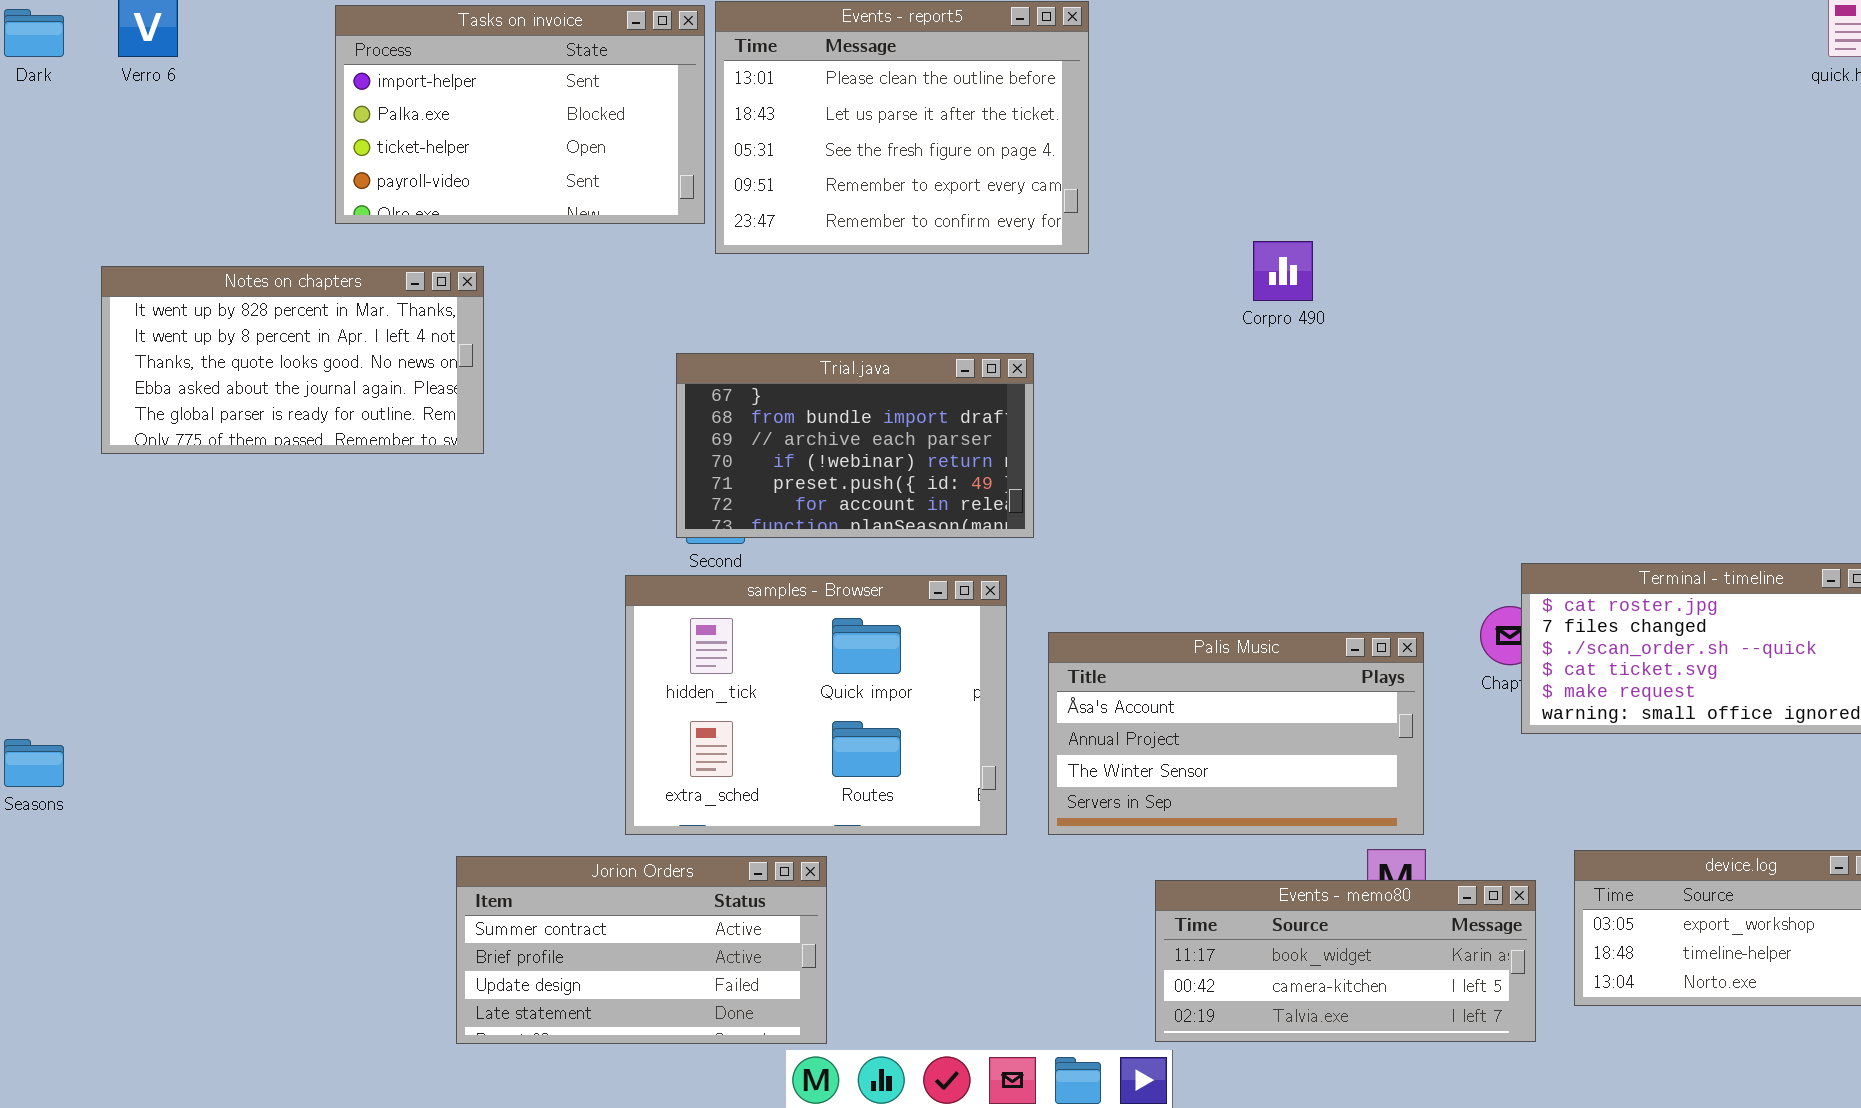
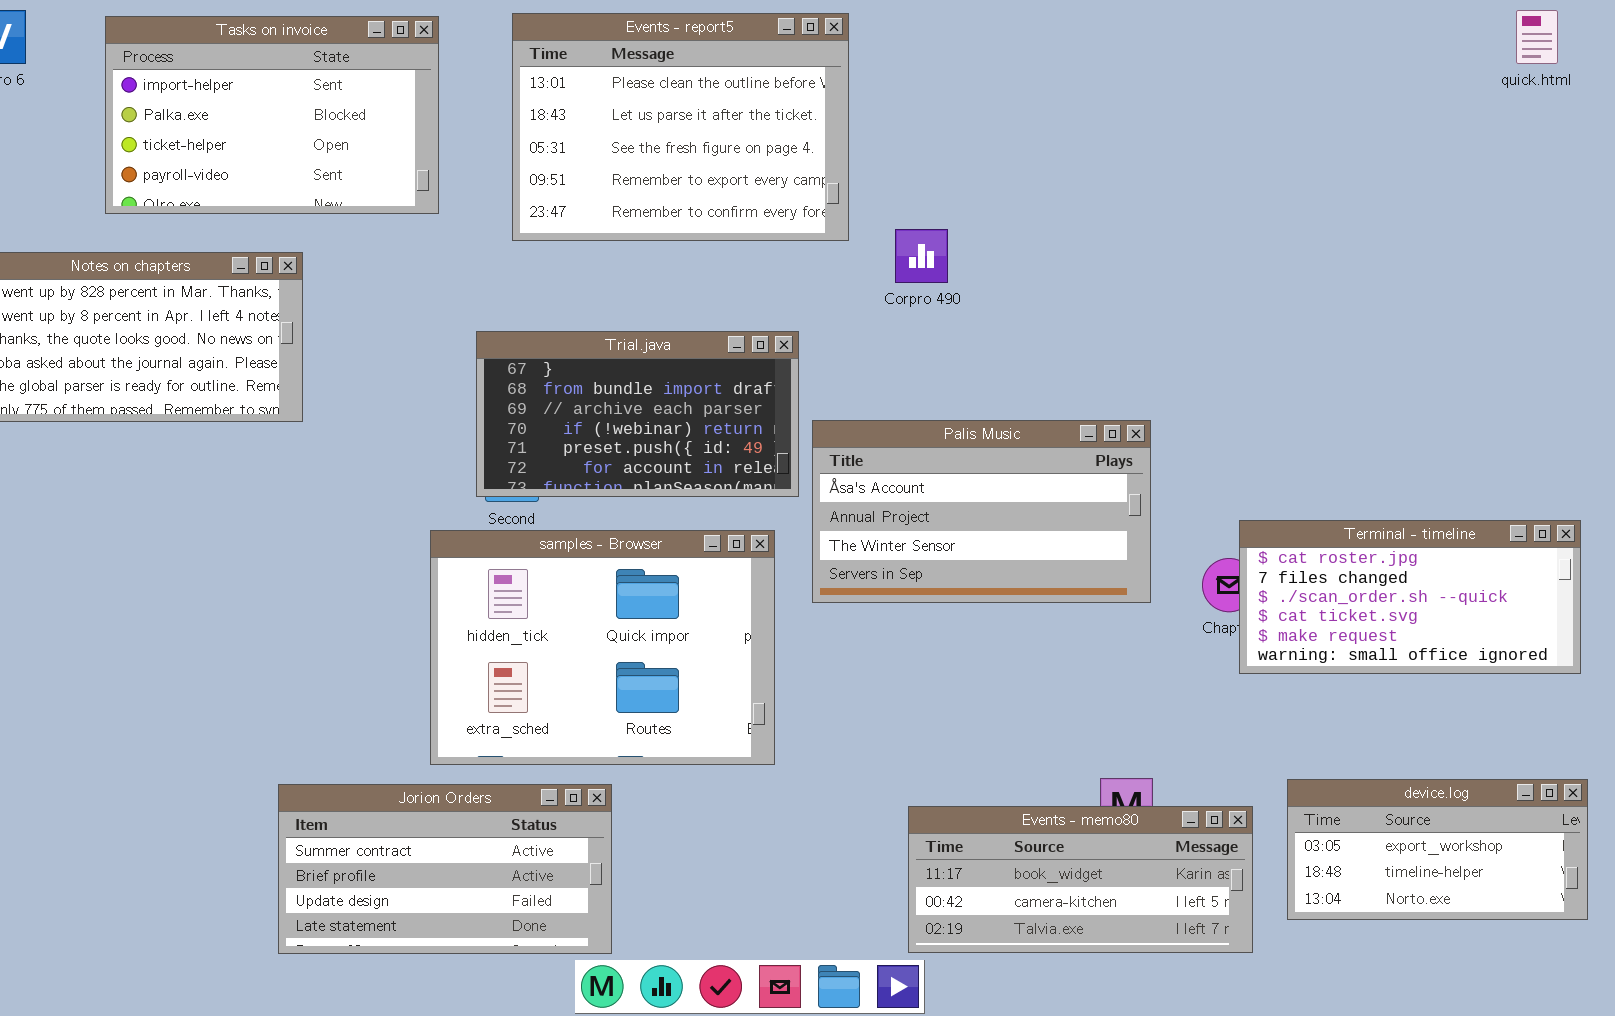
Tasks on invoice: [335,5,705,224] -> [105,16,439,214], moved
Corpro 490: [1253,241,1313,301] -> [895,229,948,283], moved
Palis Music: [1048,632,1424,835] -> [812,420,1151,603], moved

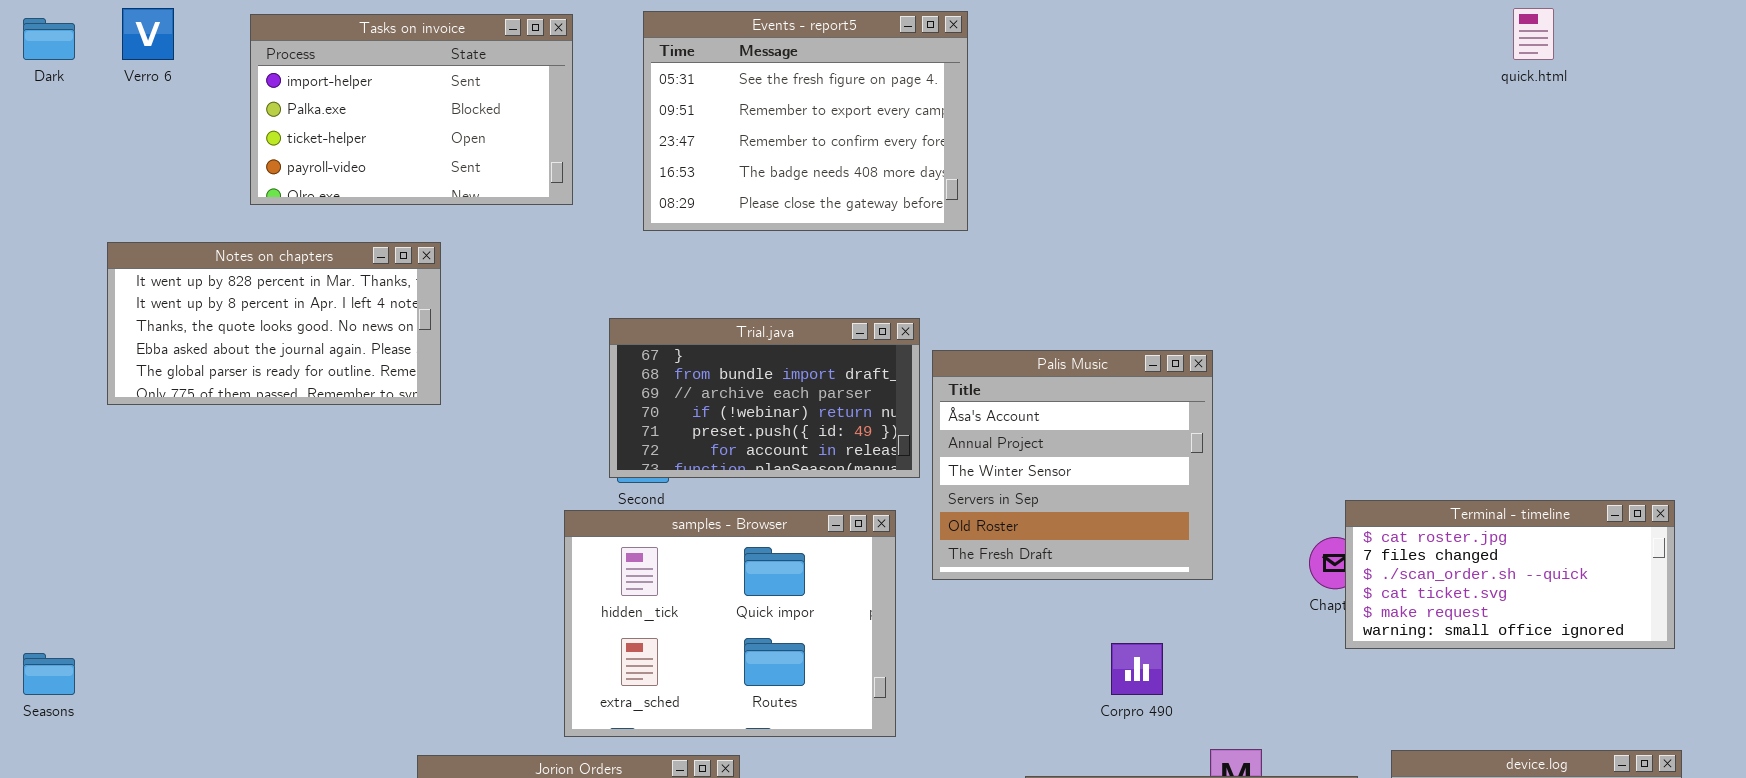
quick.html: [1516,10,1558,64] -> [1513,8,1554,60], moved
Events - report5: [512,13,849,241] -> [643,11,968,231], scrolled down 2 rows
Corpro 490: [895,229,948,283] -> [1111,643,1163,695], moved
Palis Music: [812,420,1151,603] -> [932,350,1213,580], resized

